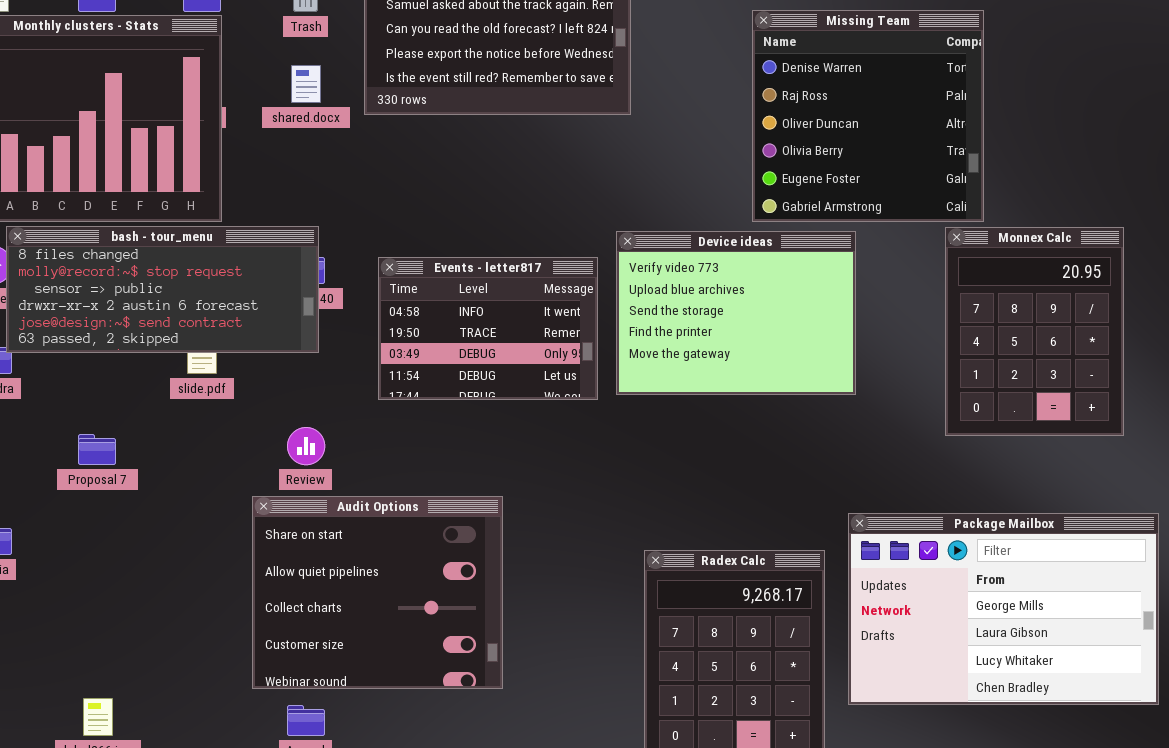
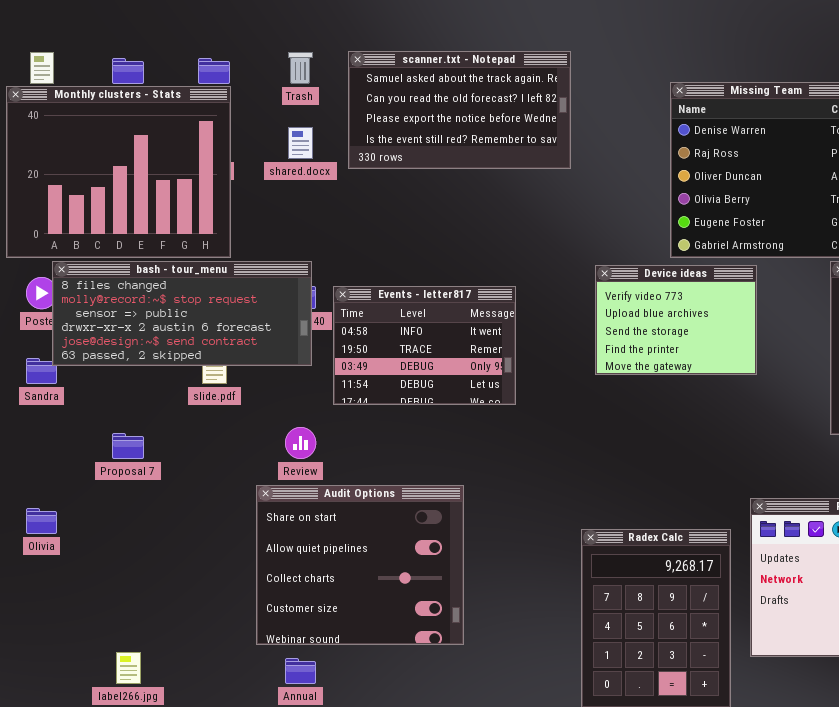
Device ideas: [616,231,856,395] -> [595,265,757,375], resized
Events - letter817: [378,257,598,400] -> [333,286,516,405], moved

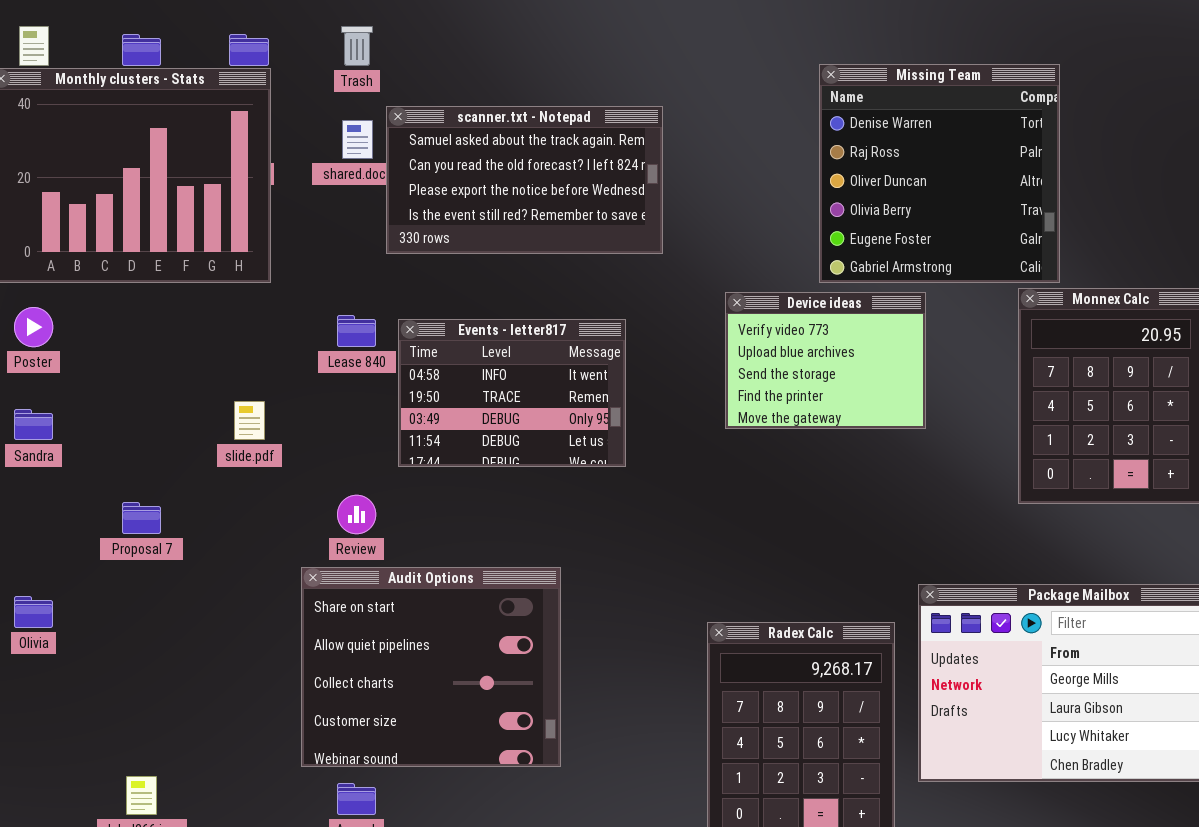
scanner.txt - Notepad: [348,51,571,169] -> [386,106,663,254], moved
bash - tour_menu: [52,261,312,366] -> none, closed

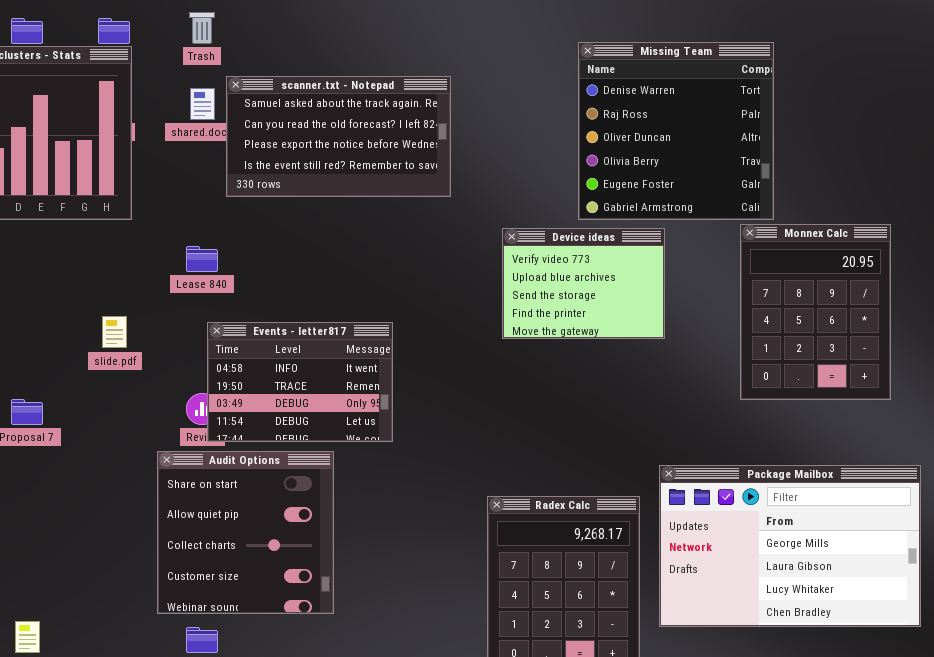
Events - letter817: [398,319,626,467] -> [207,322,393,442], moved
Audit Options: [301,567,561,767] -> [157,451,334,614], resized

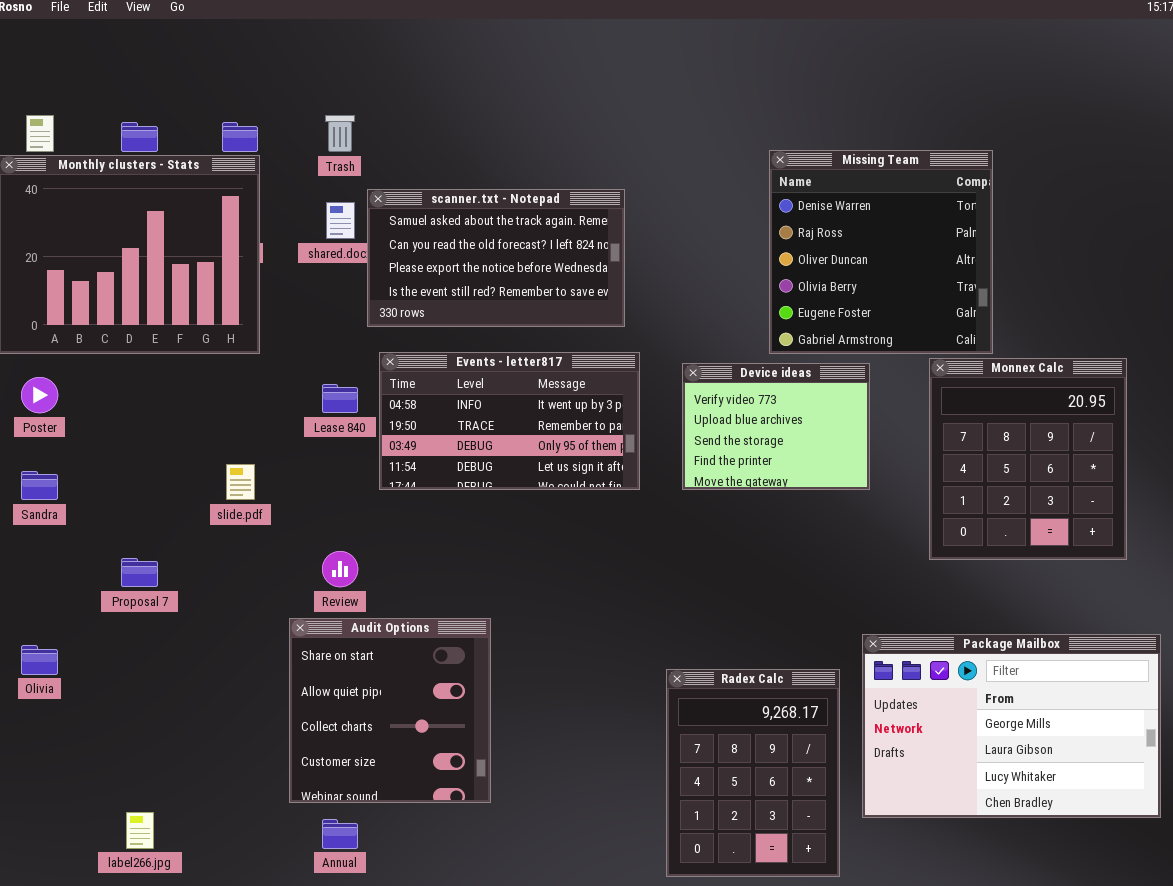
Monnex Calc: [740,224,891,400] -> [929,358,1127,560], resized
Events - letter817: [207,322,393,442] -> [379,352,640,490], moved, resized

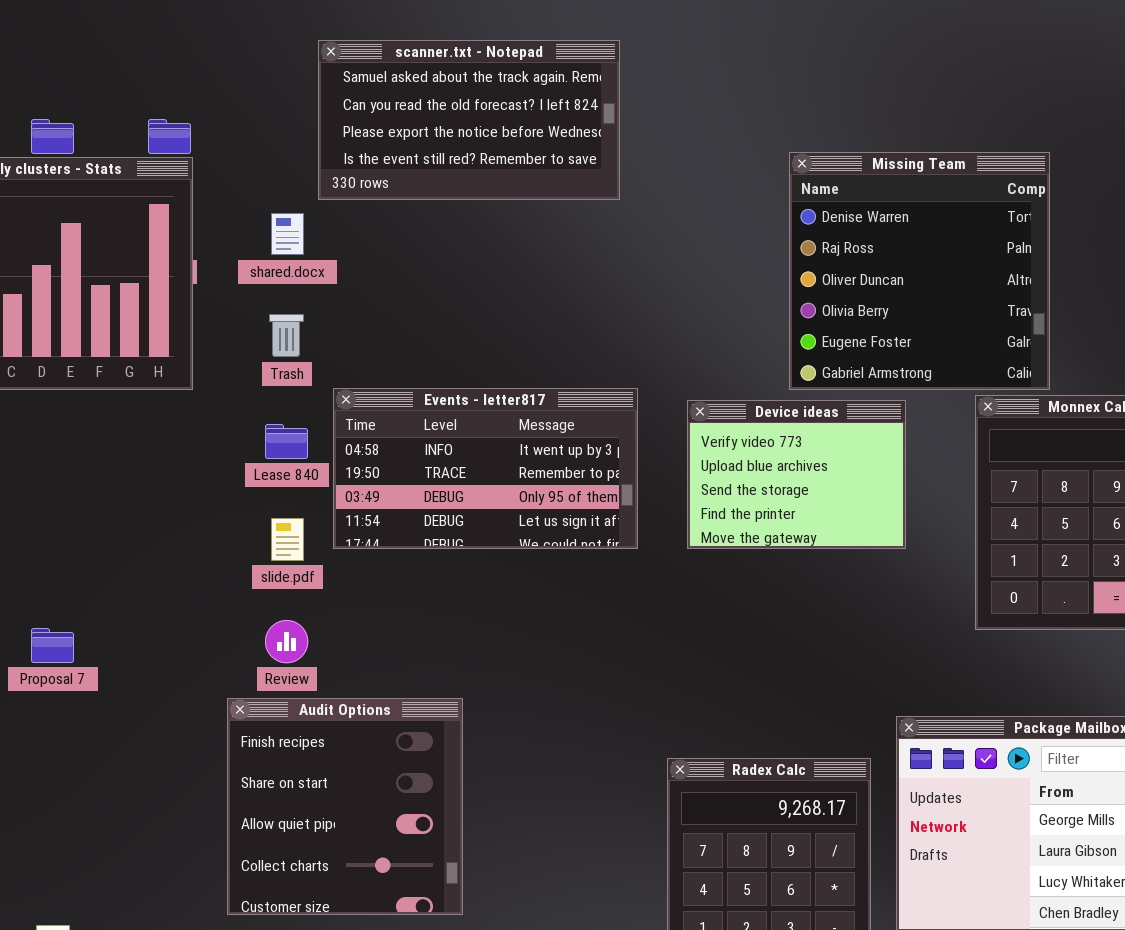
Trash: [325,115,355,152] -> [269,314,304,357], moved
scanner.txt - Notepad: [367,189,625,327] -> [318,40,620,200], moved
slide.pdf: [226,464,255,500] -> [271,518,304,561], moved
Audit Options: [289,618,491,803] -> [227,698,463,915], scrolled up 1 row

